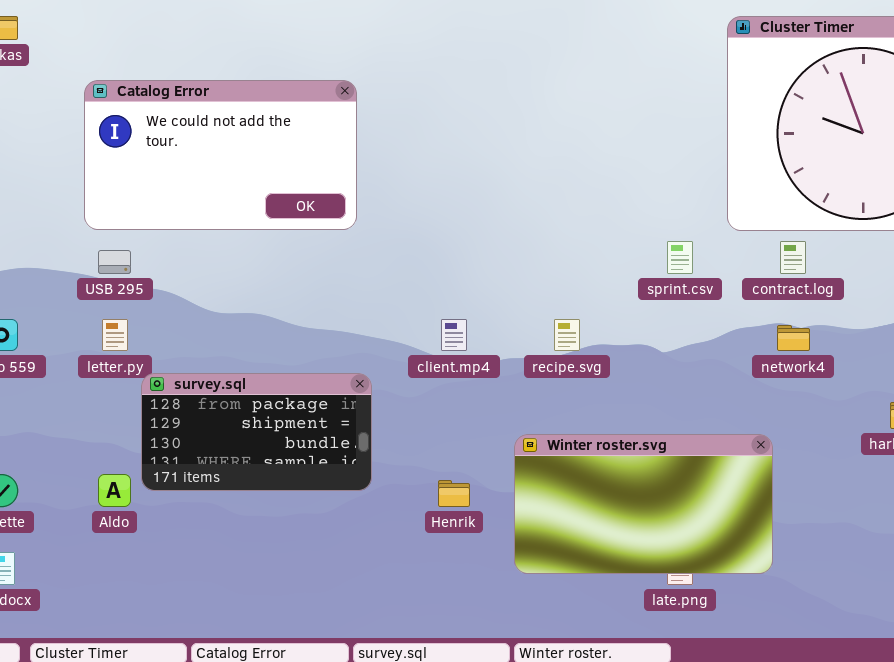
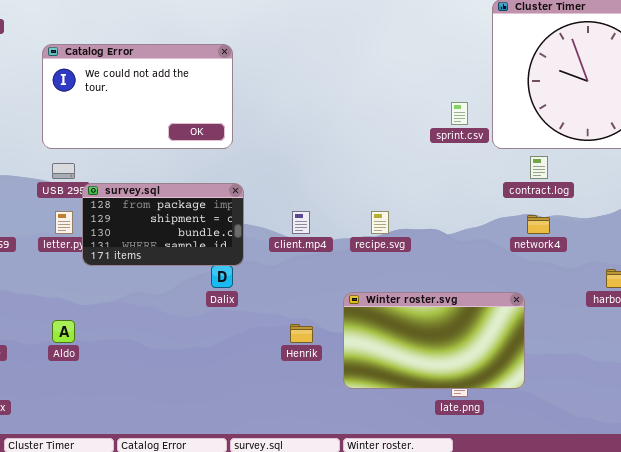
sprint.csv: [667,241,693,274] -> [451,102,468,125], moved
survey.sql: [141,373,372,491] -> [82,183,244,266], moved

